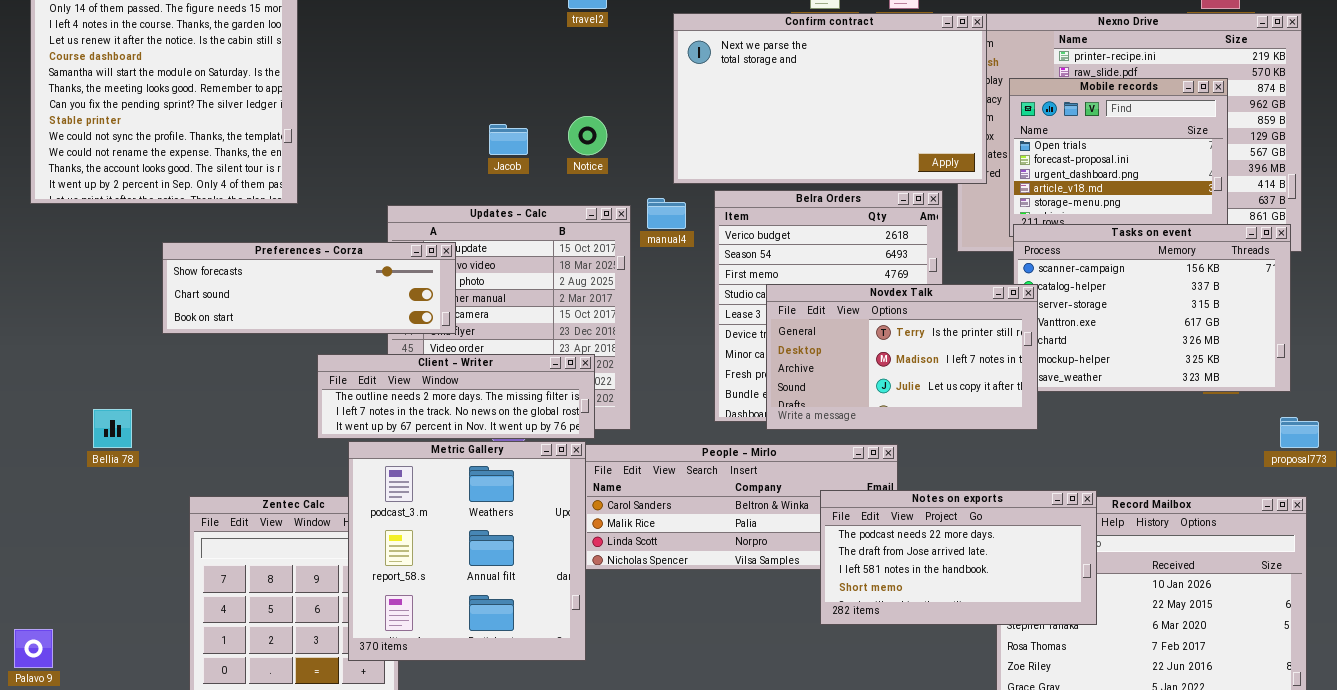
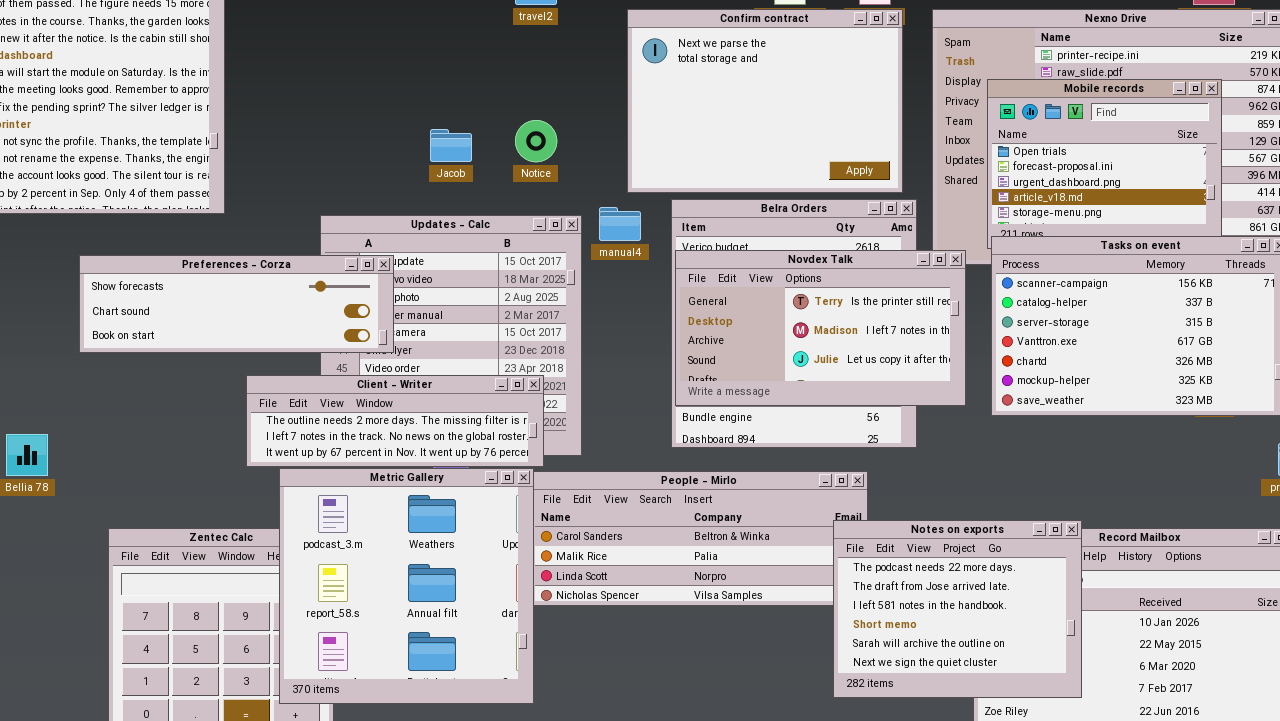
Confirm contract: [673,13,987,184] -> [627,9,903,193], resized
Novdex Talk: [766,284,1038,430] -> [675,250,966,406], moved
Notes on exports: [820,490,1097,625] -> [833,520,1082,698], resized

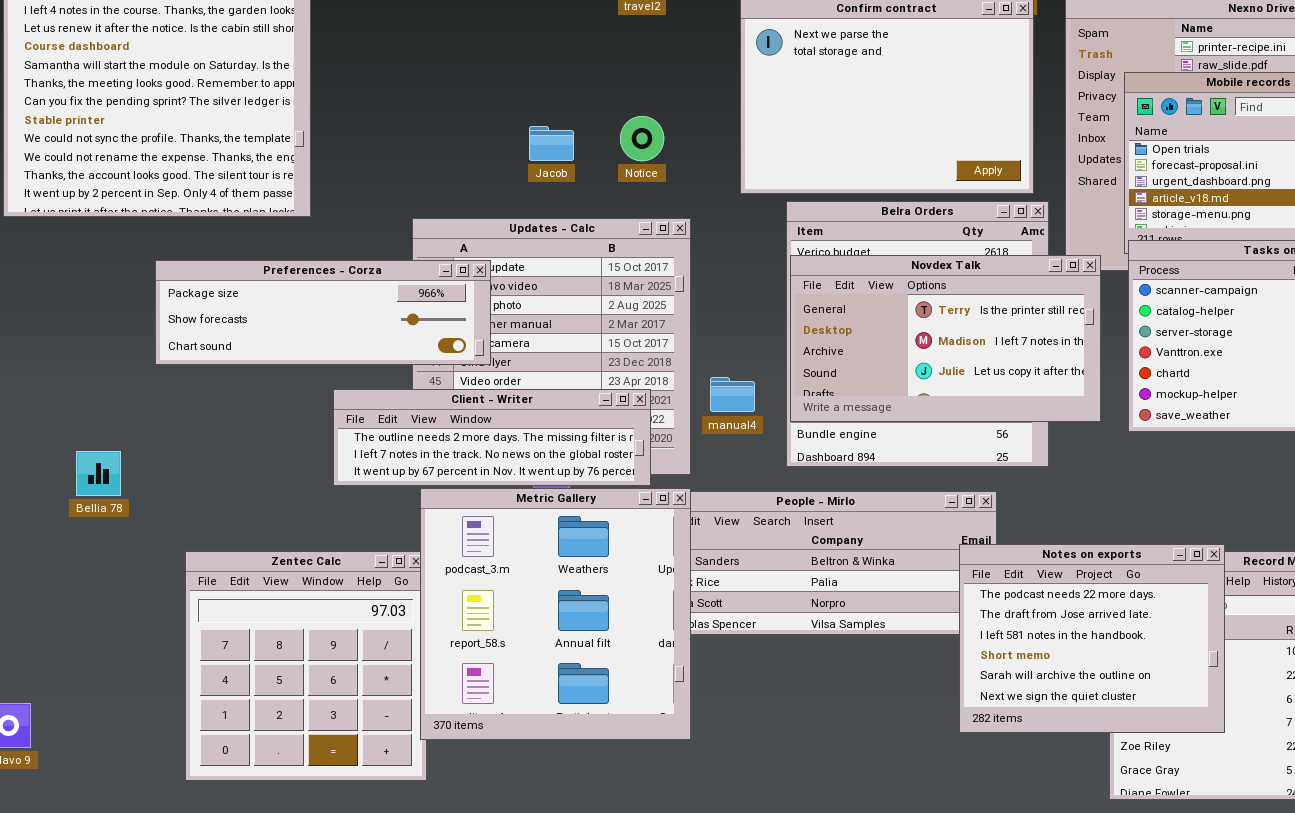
manual4: [599,207,641,241] -> [710,377,755,412], moved
Preferences - Corza: [79,255,394,353] -> [155,260,491,365], scrolled up 1 row
Metric Gallery: [279,468,534,704] -> [420,488,691,740], moved

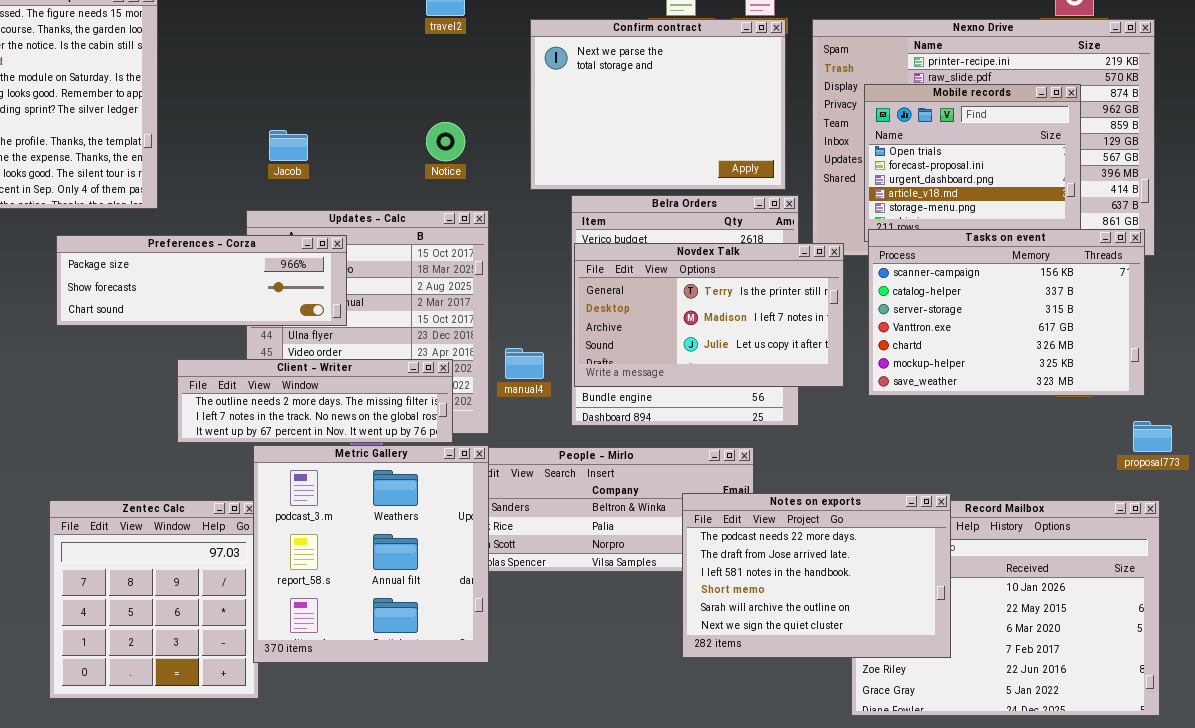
Jacob: [529,126,574,161] -> [269,130,308,161], moved
Preferences - Corza: [155,260,491,365] -> [56,235,347,326], moved
Notes on exports: [959,544,1225,733] -> [682,493,951,658], resized

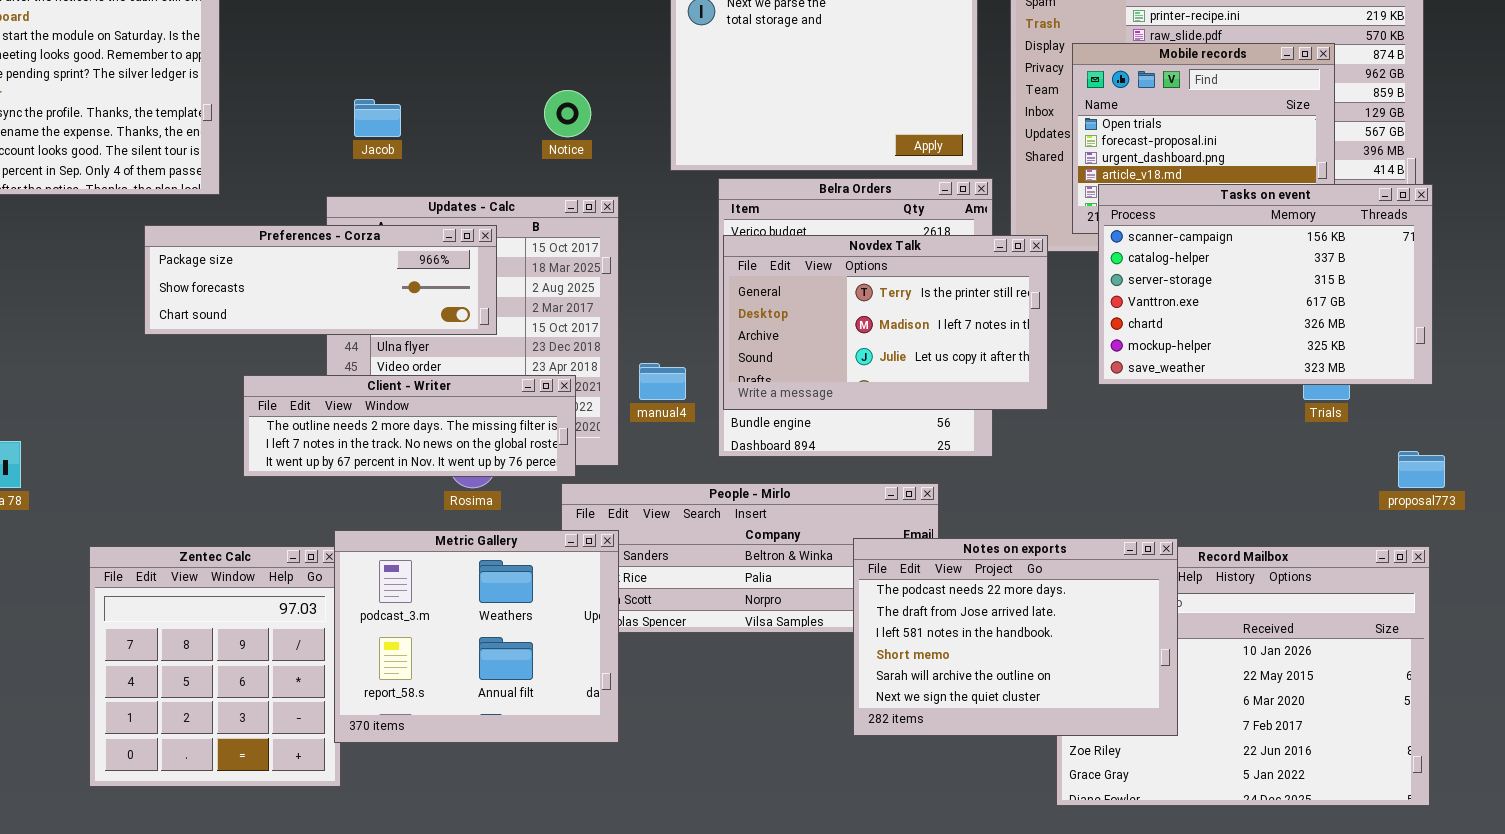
Tasks on event: [868,229,1145,396] -> [1098,184,1433,385], moved
Preferences - Corza: [56,235,347,326] -> [144,225,497,335], moved
Metric Gallery: [253,445,489,663] -> [334,530,619,743], resized

